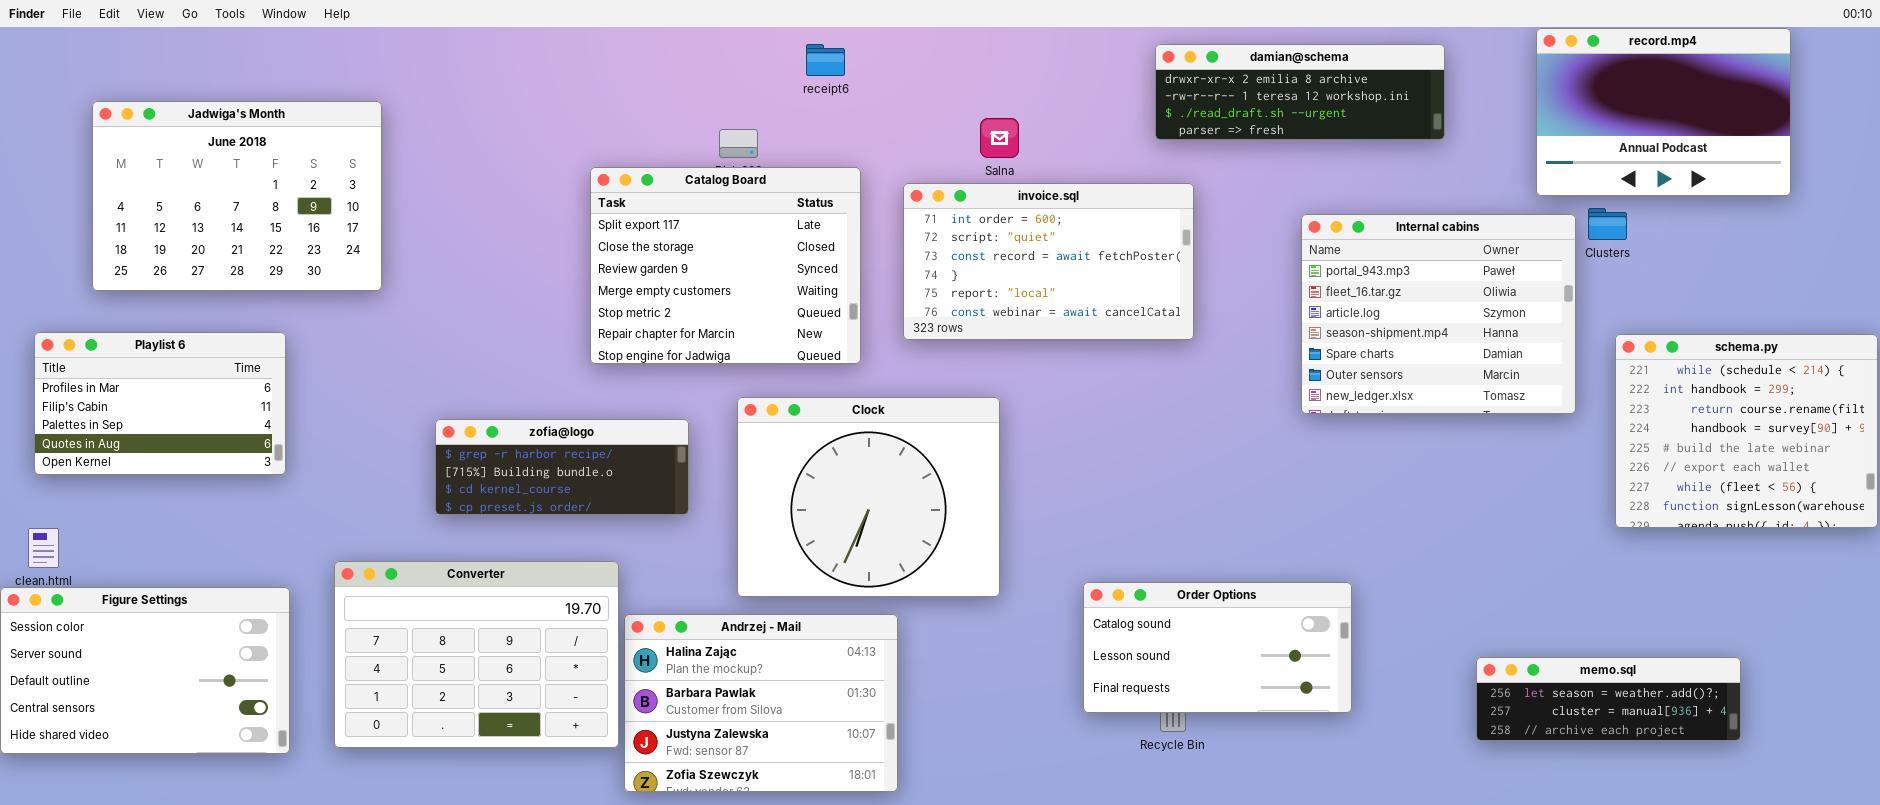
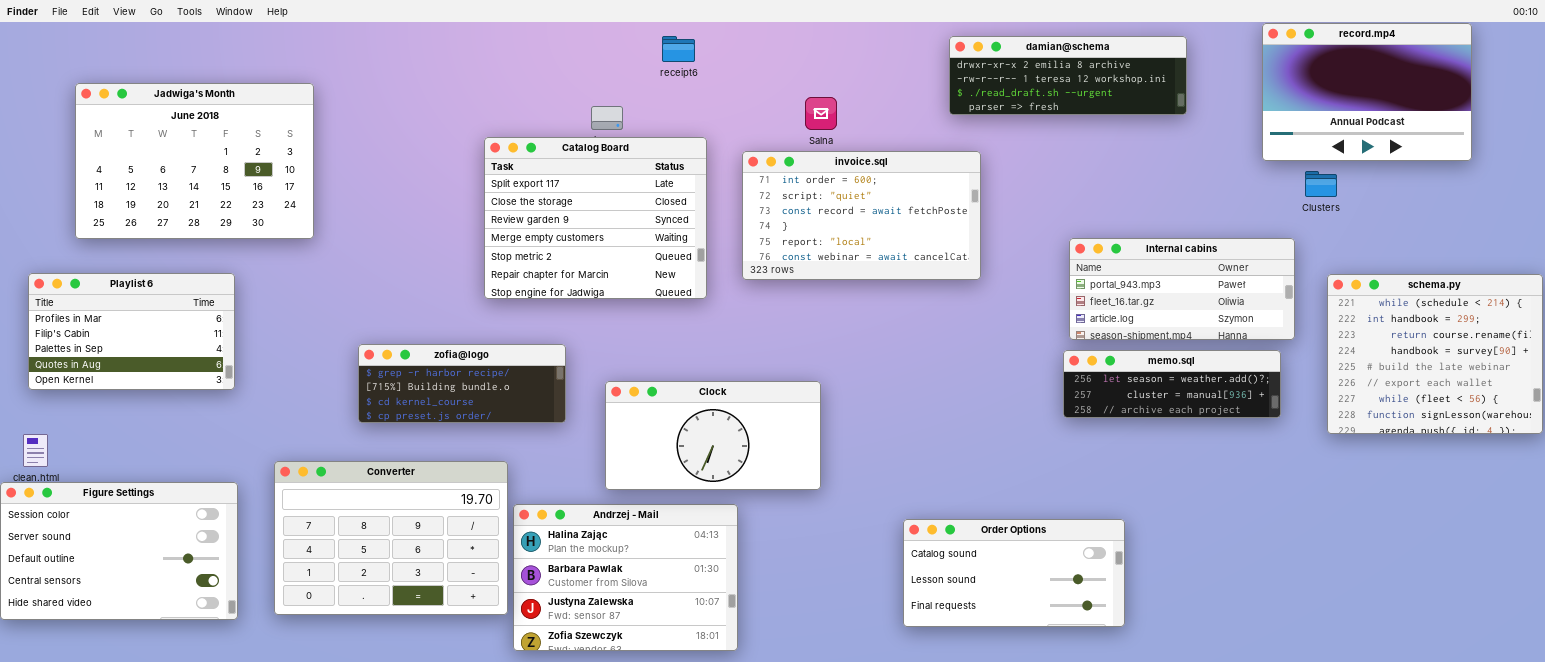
Internal cabins: [1301,214,1576,414] -> [1069,238,1295,340], resized
Clock: [737,397,1000,597] -> [605,381,821,490], resized
Order Options: [1083,582,1352,713] -> [903,519,1125,627], moved
memo.sql: [1476,657,1741,741] -> [1063,350,1281,418], moved

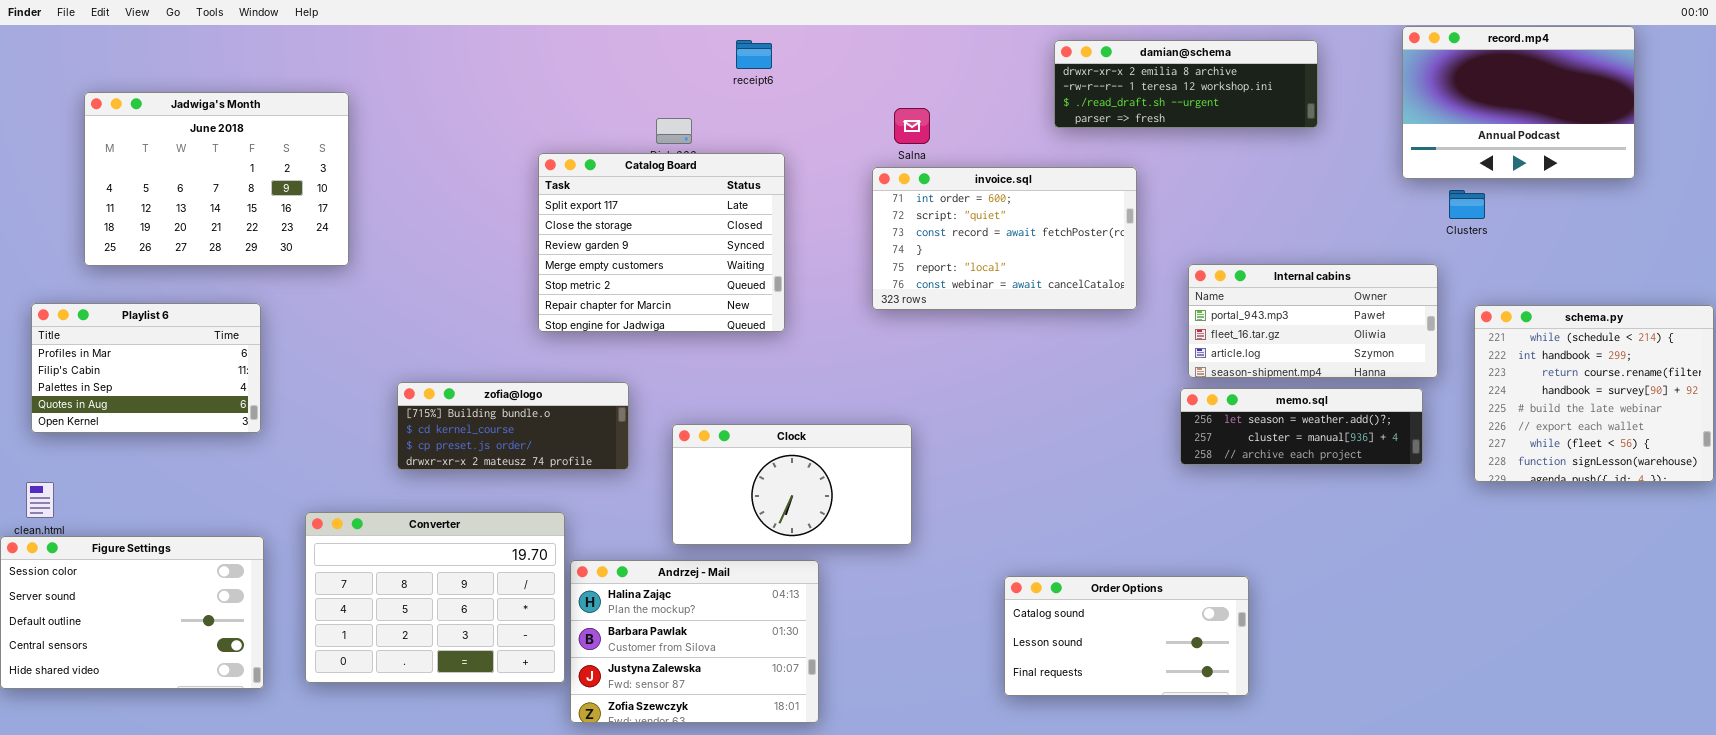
invoice.sql: [742,151,981,280] -> [872,167,1137,310], moved
zofia@logo: [358,344,566,423] -> [397,382,629,470], scrolled down 1 row

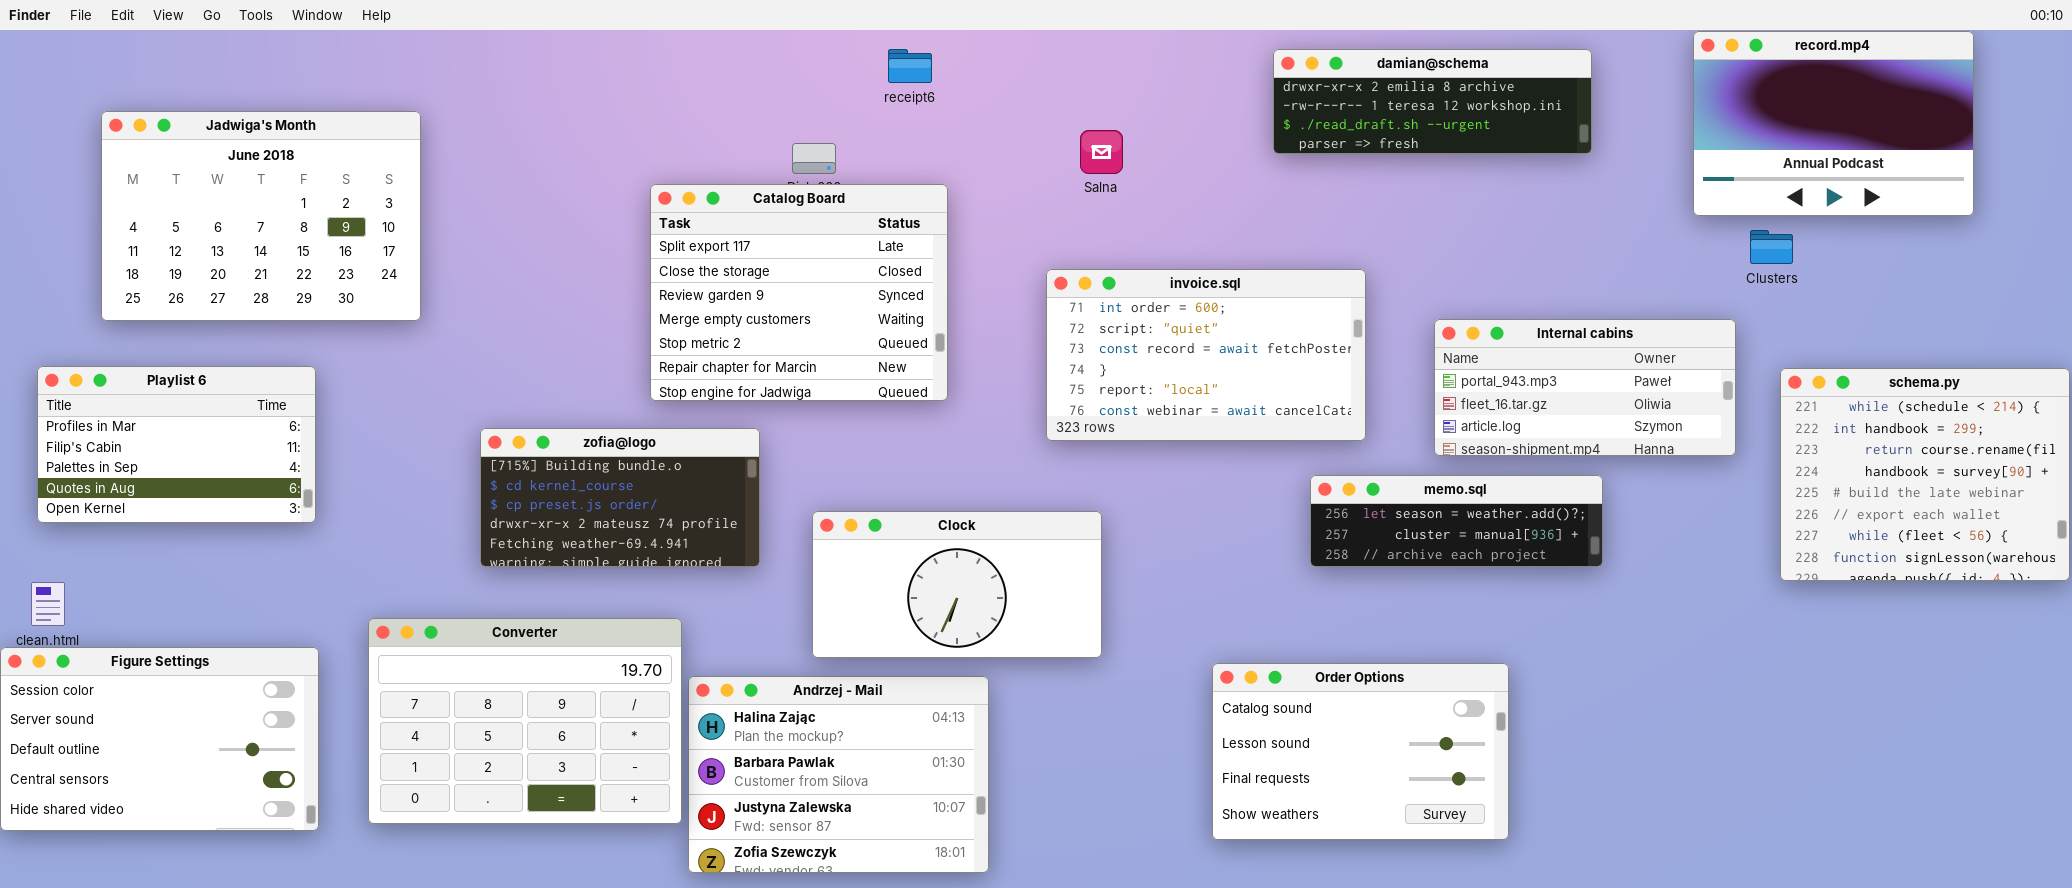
invoice.sql: [872,167,1137,310] -> [1046,269,1366,441], moved
zofia@logo: [397,382,629,470] -> [480,428,760,567], resized
memo.sql: [1180,388,1423,465] -> [1310,475,1603,567], moved
Order Options: [1004,576,1249,696] -> [1212,663,1509,840], resized

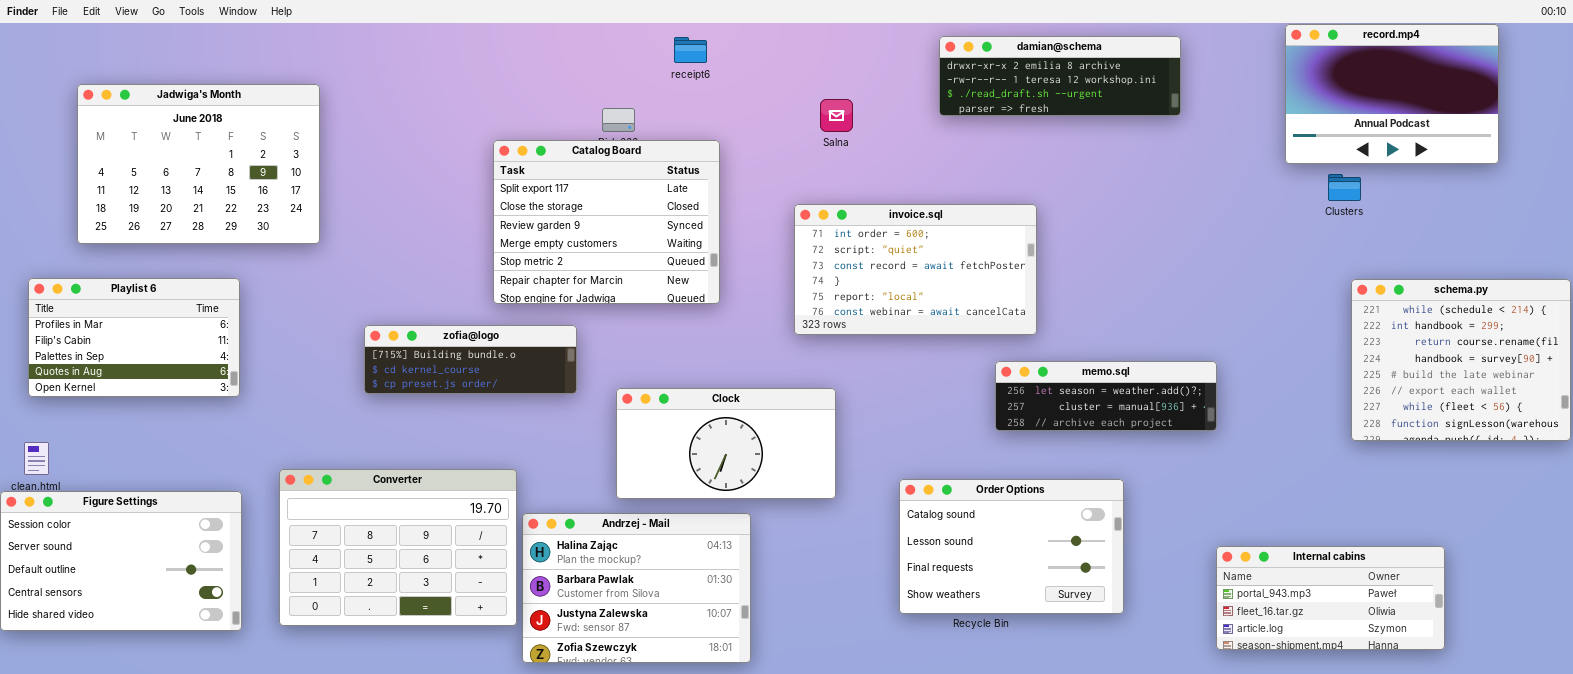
damian@schema: [1273,49,1592,154] -> [939,36,1181,116], moved
Internal cabins: [1434,319,1736,456] -> [1216,546,1445,650], moved
zofia@logo: [480,428,760,567] -> [364,325,577,394], resized
Order Options: [1212,663,1509,840] -> [899,479,1124,614], moved

